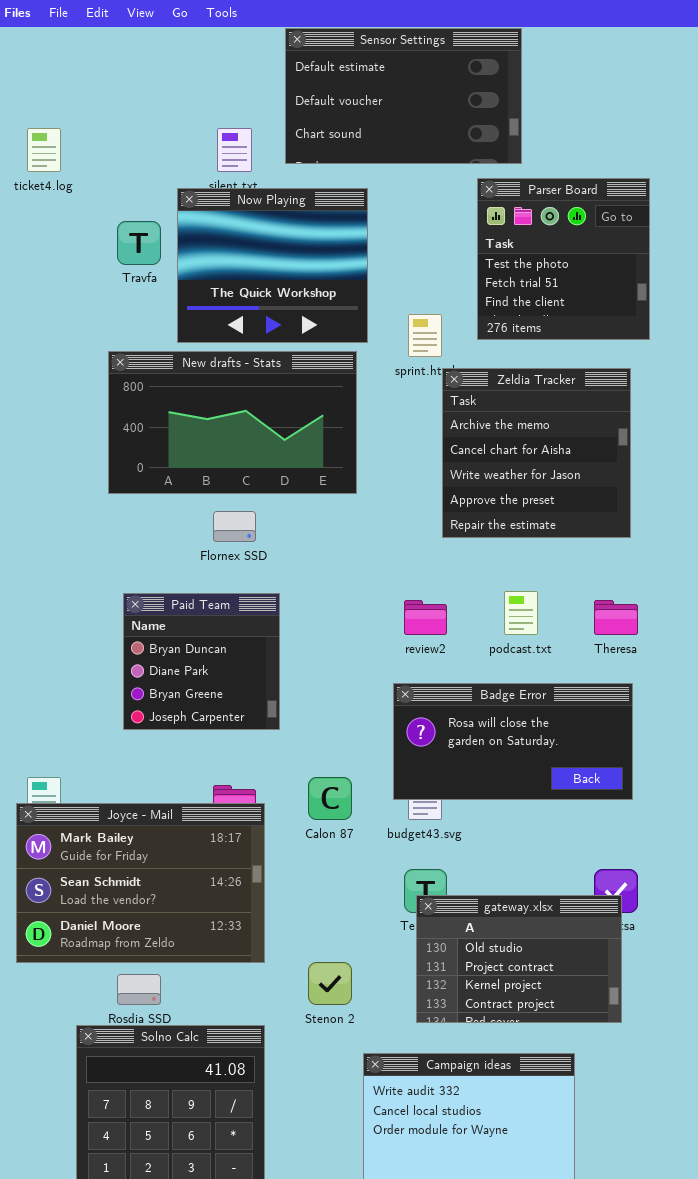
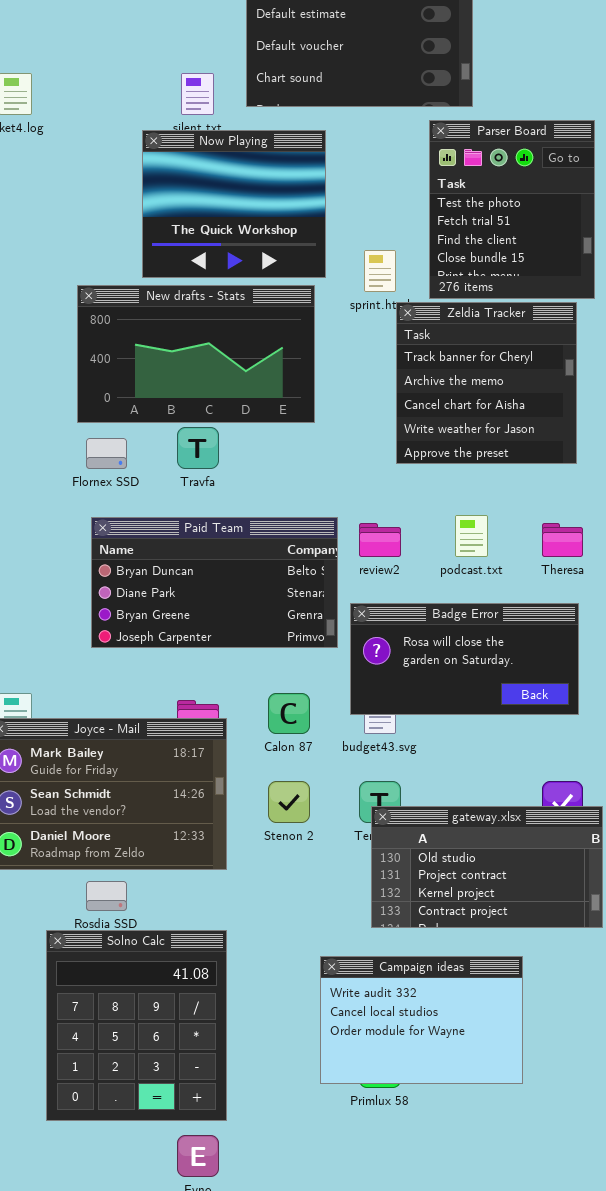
Parser Board: [477,178,650,340] -> [429,120,595,299], resized
Travfa: [117,221,161,265] -> [177,427,219,469], moved
Zeldia Tracker: [442,368,631,538] -> [396,302,577,464], scrolled up 1 row
Flornex SSD: [213,511,256,542] -> [86,438,127,469], moved
Paid Team: [123,593,280,730] -> [91,517,338,648], resized
gateway.xlsx: [416,895,622,1023] -> [371,806,603,928], resized
Stenon 2: [308,962,352,1005] -> [268,781,310,823], moved

